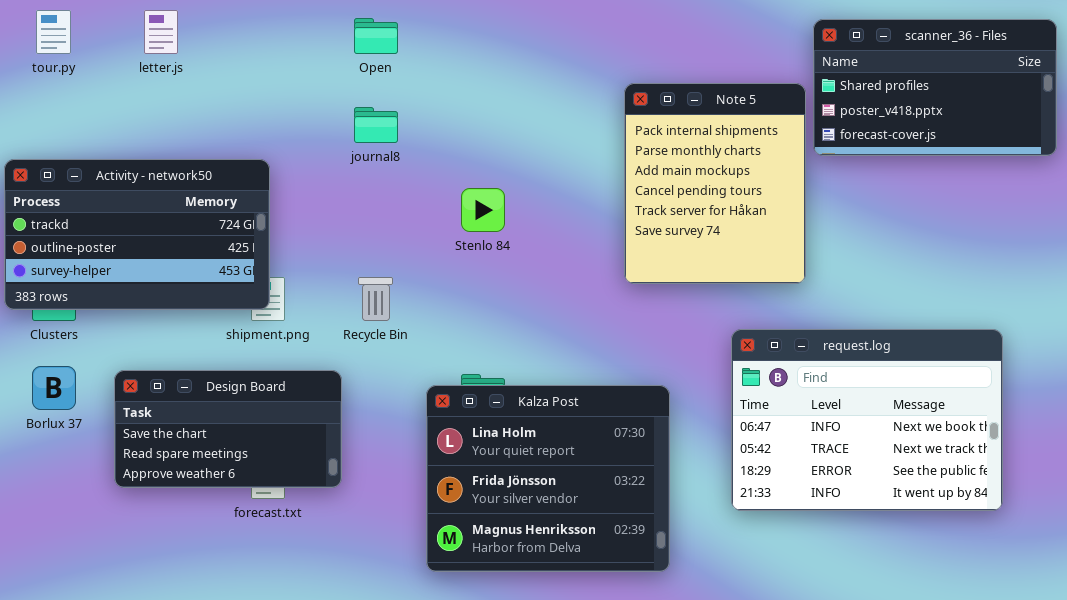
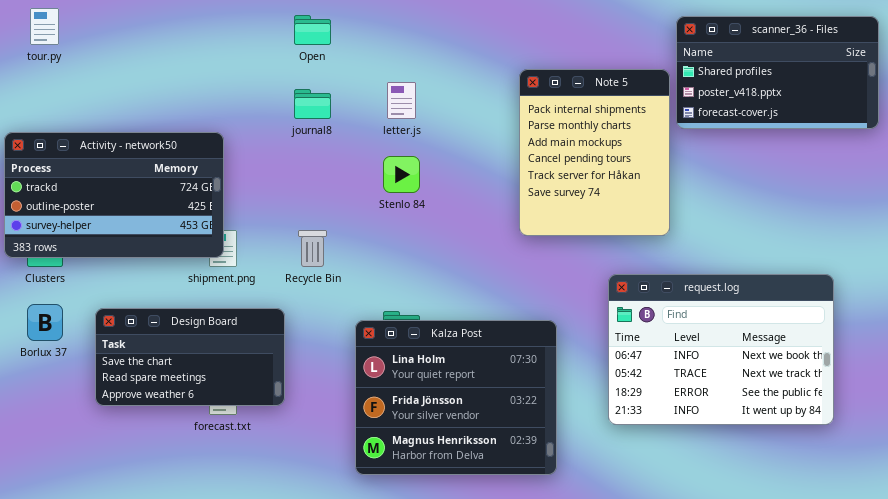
letter.js: [144,10,178,54] -> [387,82,416,119], moved

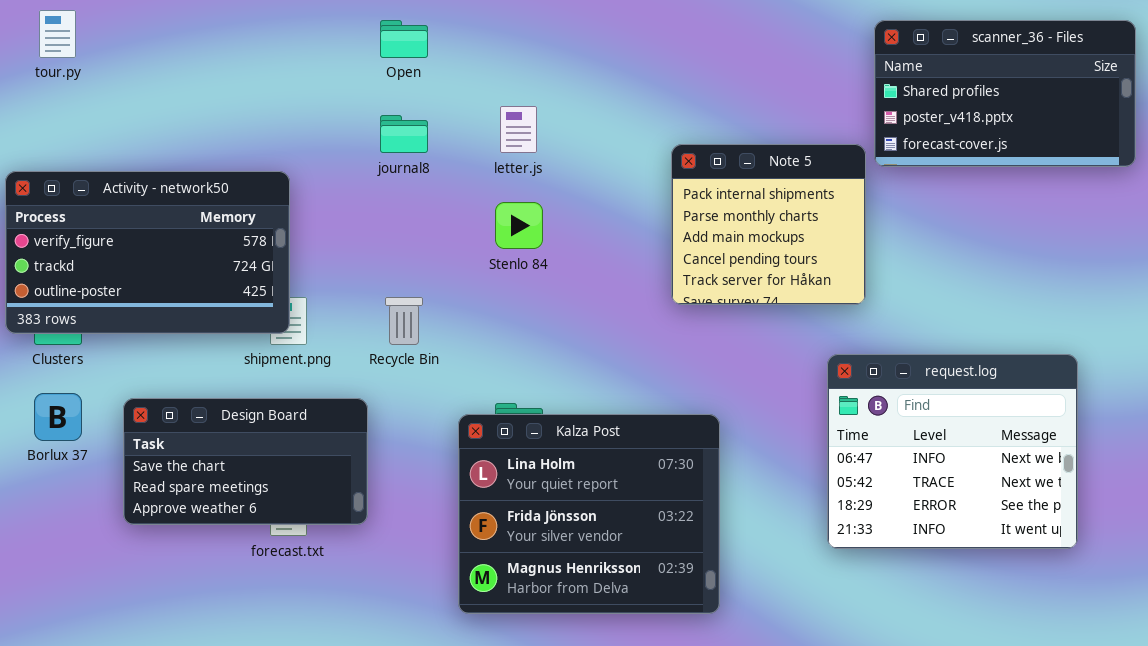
Note 5: [519,69,670,236] -> [671,144,866,305], resized
Activity - network50: [4,132,224,258] -> [5,171,290,334], scrolled up 1 row
request.log: [608,274,834,425] -> [827,354,1078,549], resized

